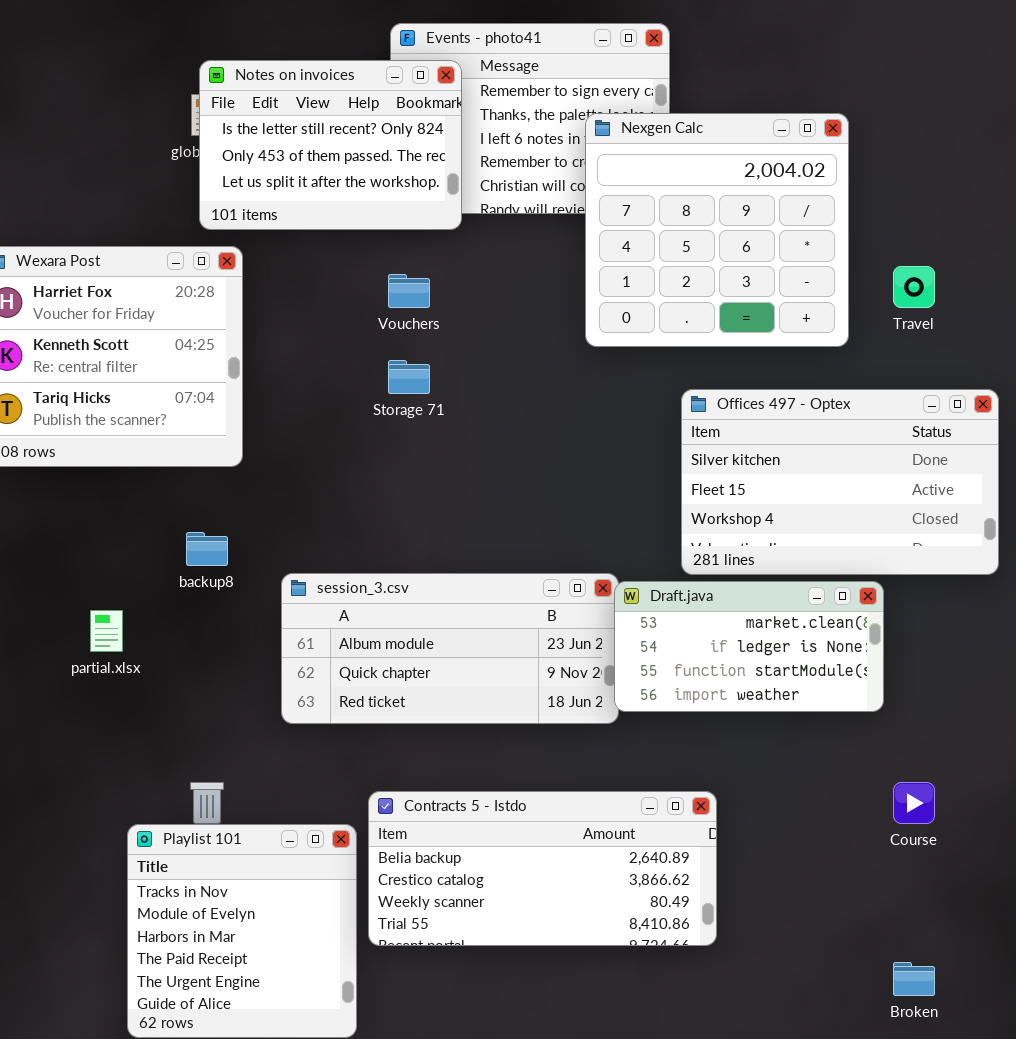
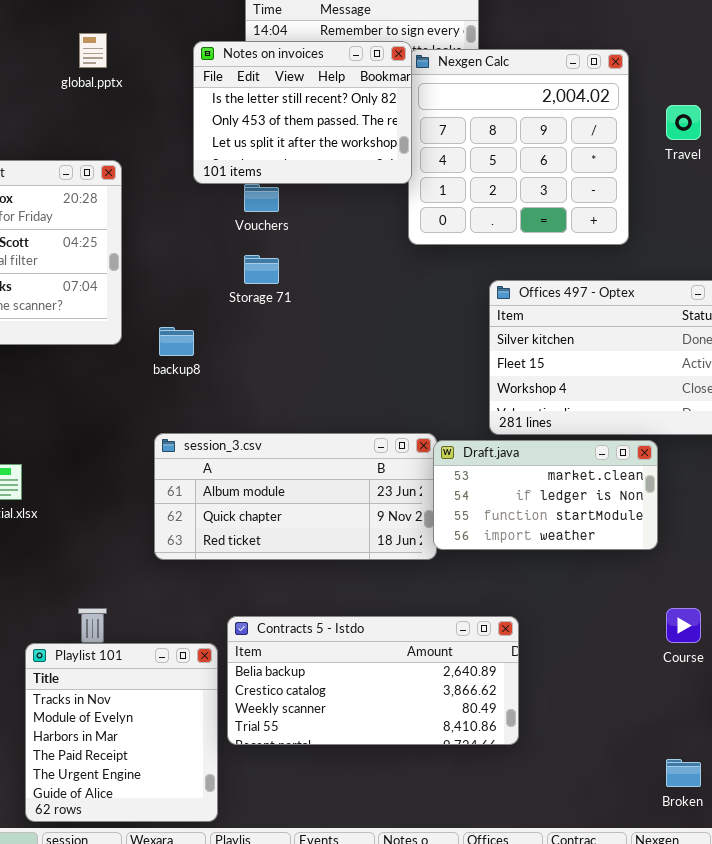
Notes on invoices: [199,60,462,230] -> [193,41,412,184], moved
Travel: [893,266,935,308] -> [666,105,701,140], moved
backup8: [186,532,228,566] -> [159,327,194,356], moved

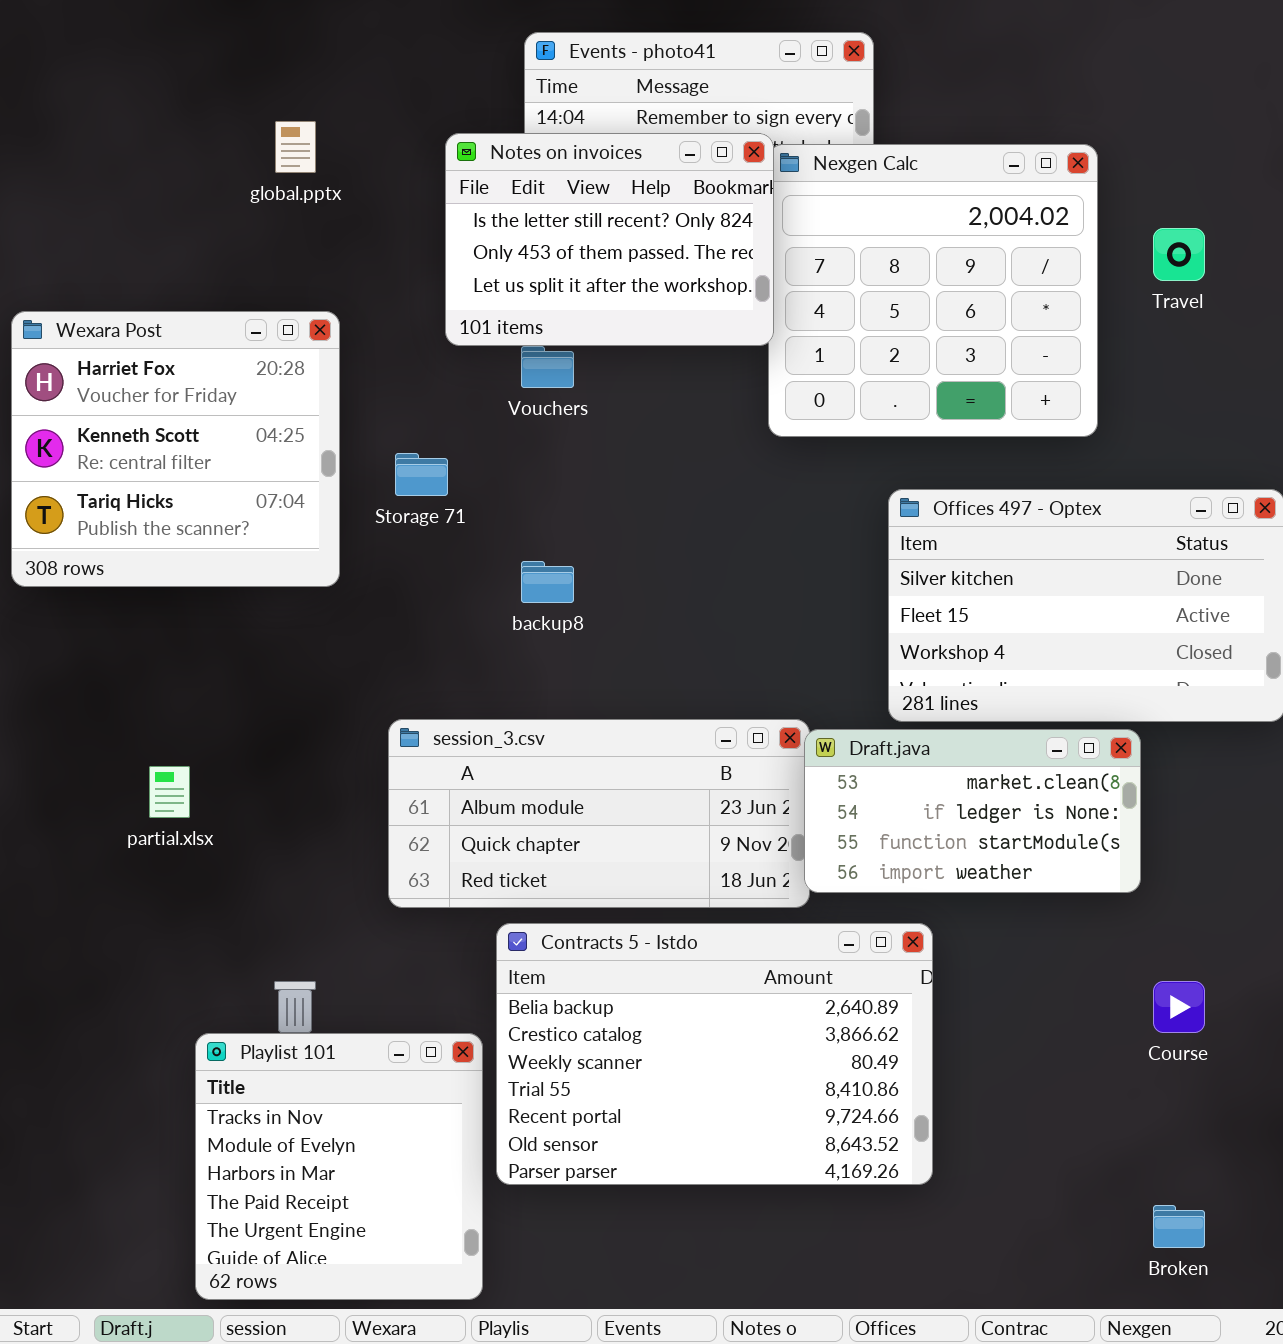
Storage 71: [244,255,279,284] -> [395,453,448,496], moved
backup8: [159,327,194,356] -> [521,561,574,603], moved
Contracts 5 - Istdo: [227,616,519,745] -> [496,923,933,1185], resized

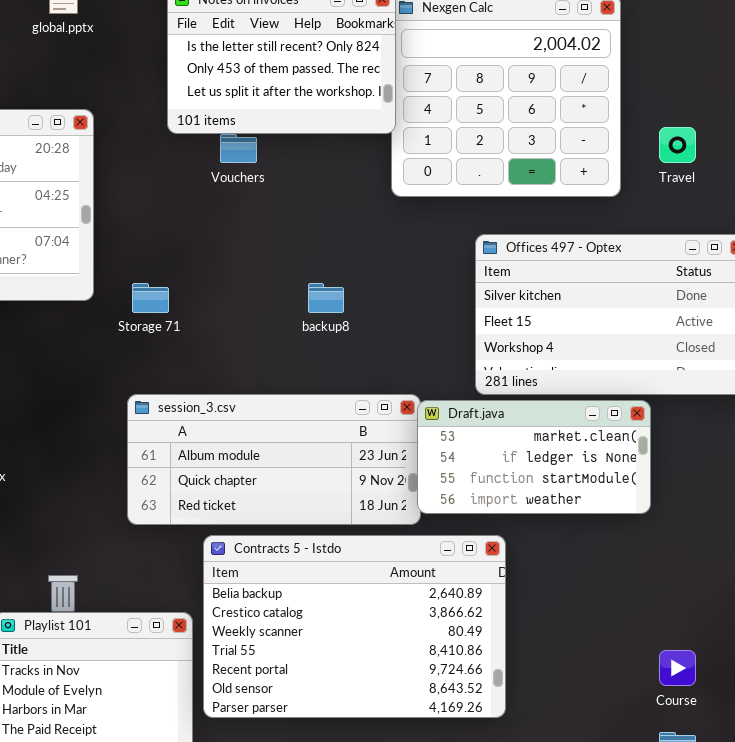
Travel: [1153,228,1205,281] -> [659,127,696,163], moved
Storage 71: [395,453,448,496] -> [132,283,169,313], moved
backup8: [521,561,574,603] -> [308,283,344,313], moved
Course: [1153,981,1205,1033] -> [659,650,696,686], moved

